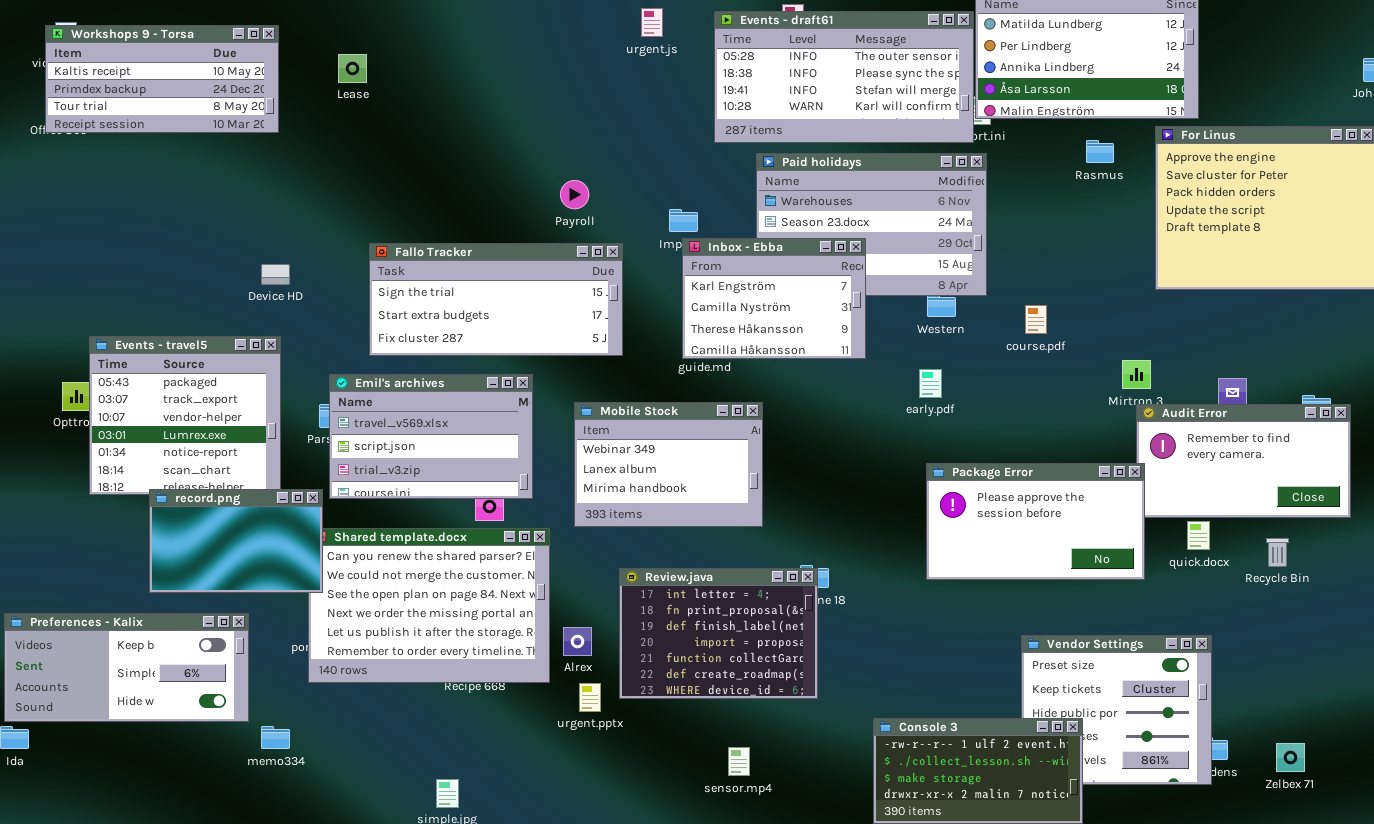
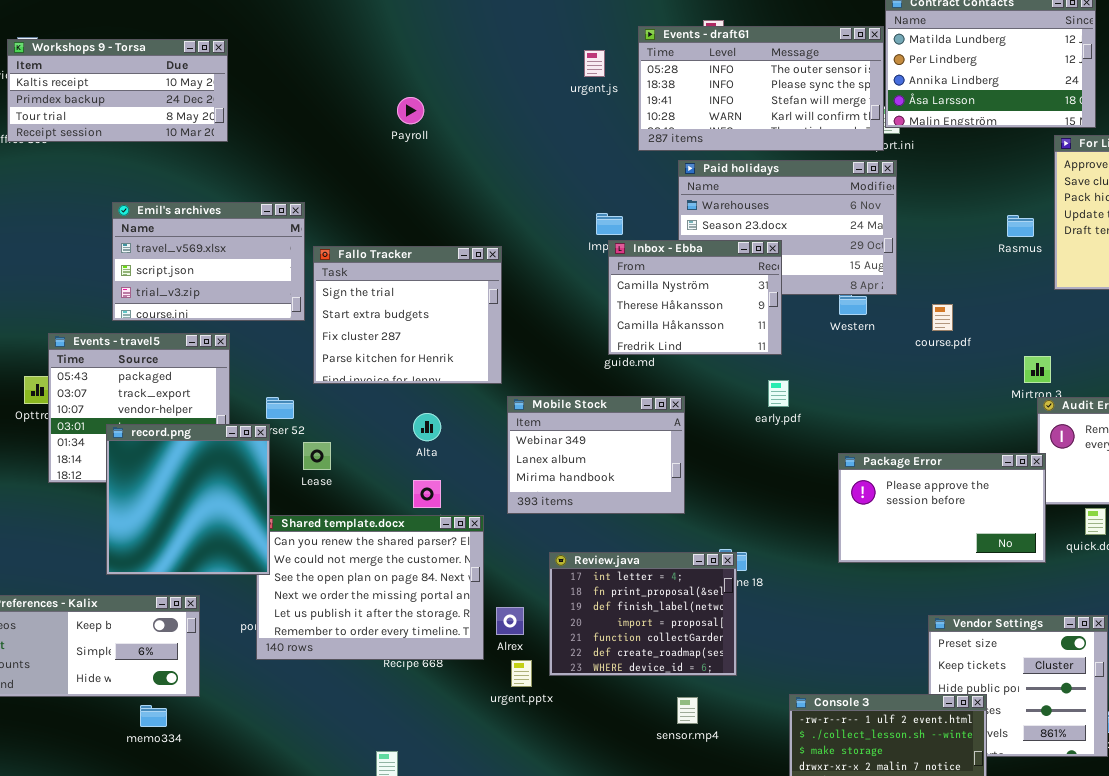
urgent.js: [641,8,663,37] -> [584,50,605,77], moved
Lease: [338,54,367,83] -> [303,442,331,470], moved
Rasmus: [1086,140,1114,163] -> [1007,215,1034,237], moved
Payroll: [560,180,589,209] -> [397,97,424,124], moved
Inbox - Ebba: [682,238,866,359] -> [608,240,782,355], scrolled down 1 row
Fallo Tracker: [369,243,623,356] -> [313,246,502,384], resized
early.pdf: [919,369,942,398] -> [768,380,789,407], moved
Emil's archives: [329,374,533,499] -> [112,202,305,321], moved
record.png: [149,489,323,593] -> [106,424,270,575], resized
memo334: [261,726,290,749] -> [140,705,167,727], moved
sensor.mp4: [728,747,750,776] -> [677,697,698,724], moved

